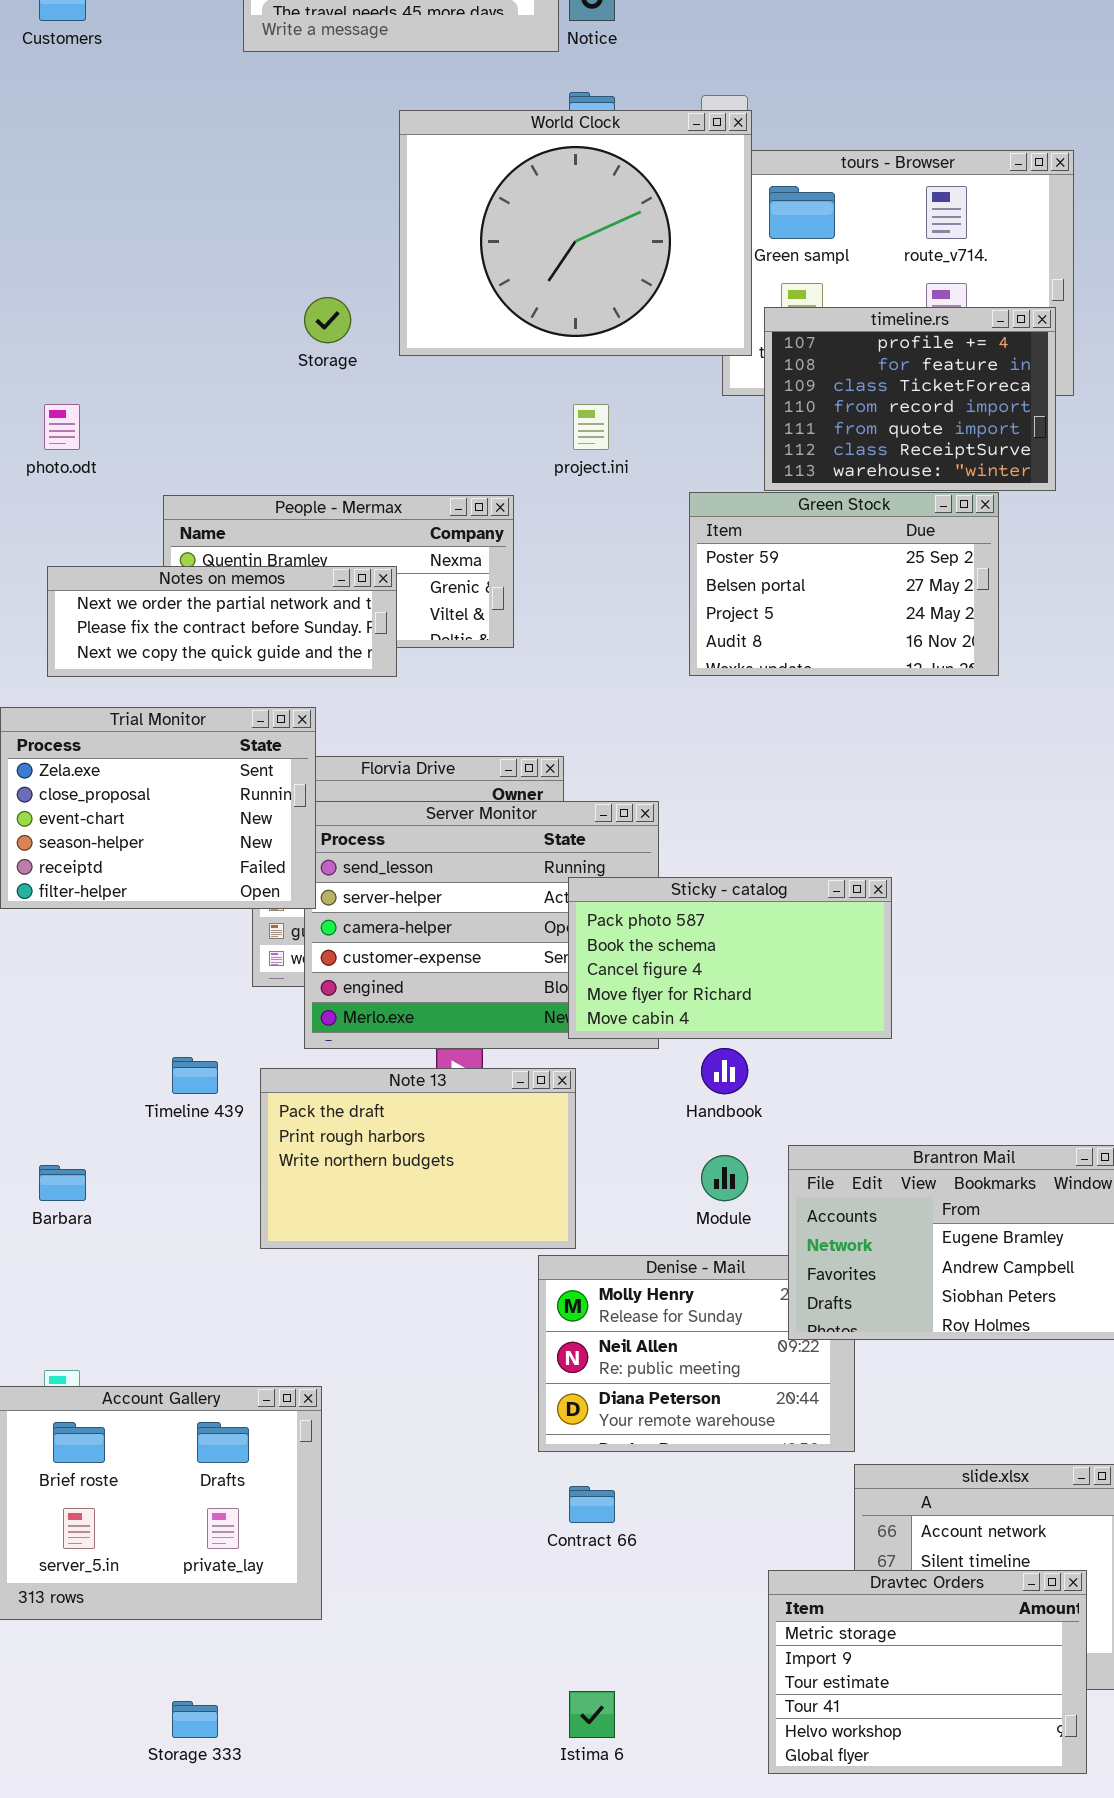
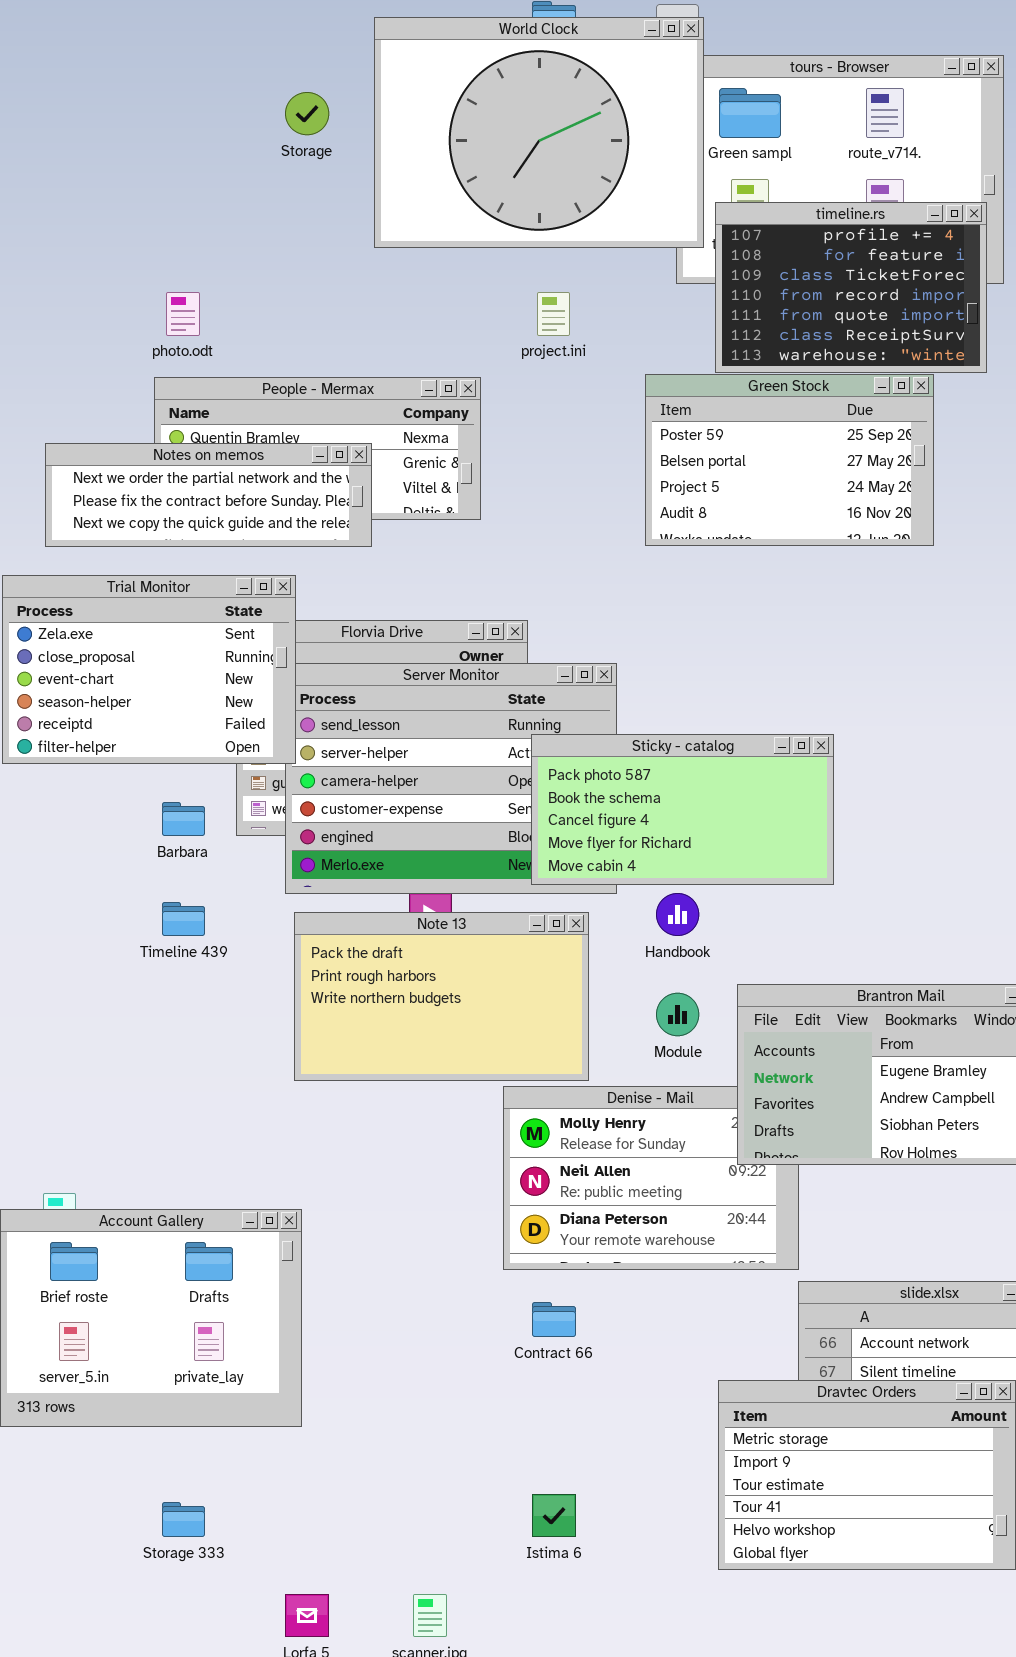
Storage: [304,297,351,343] -> [285,92,329,135], moved
photo.odt: [44,404,80,450] -> [166,292,200,336], moved
Note 13: [260,1068,576,1249] -> [294,912,589,1081], moved
Barbara: [39,1165,86,1201] -> [162,802,205,836], moved

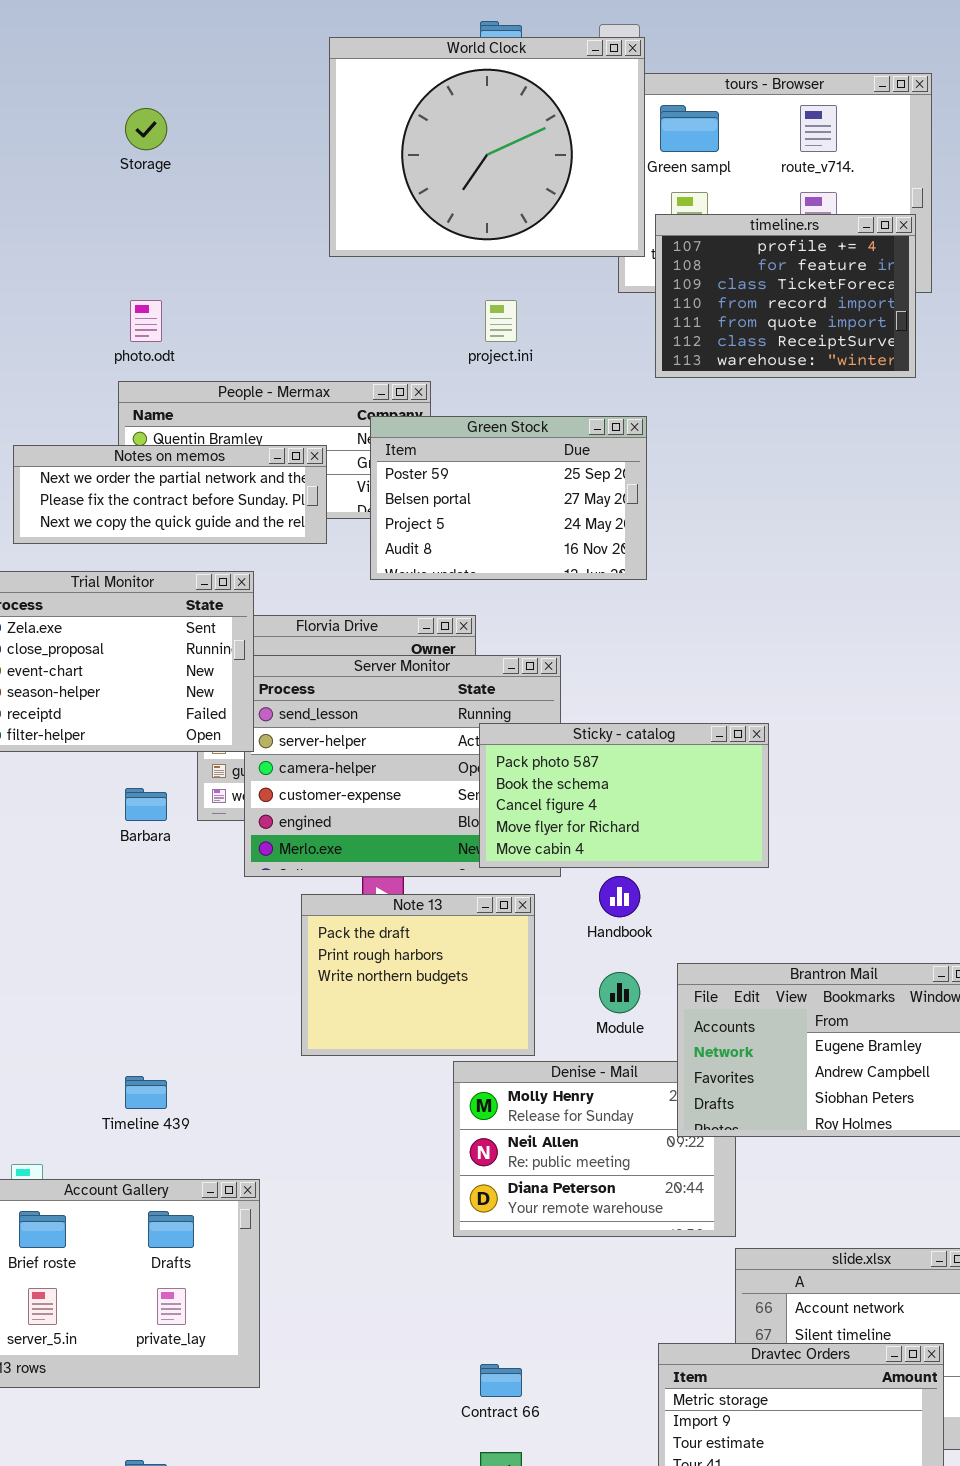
Storage: [285,92,329,135] -> [125,108,167,150], moved
Green Stock: [645,374,934,546] -> [370,416,647,580], moved
Timeline 439: [162,902,205,936] -> [125,1076,167,1109], moved
Note 13: [294,912,589,1081] -> [301,894,535,1056], resized
Contract 66: [532,1302,576,1337] -> [480,1364,522,1397], moved

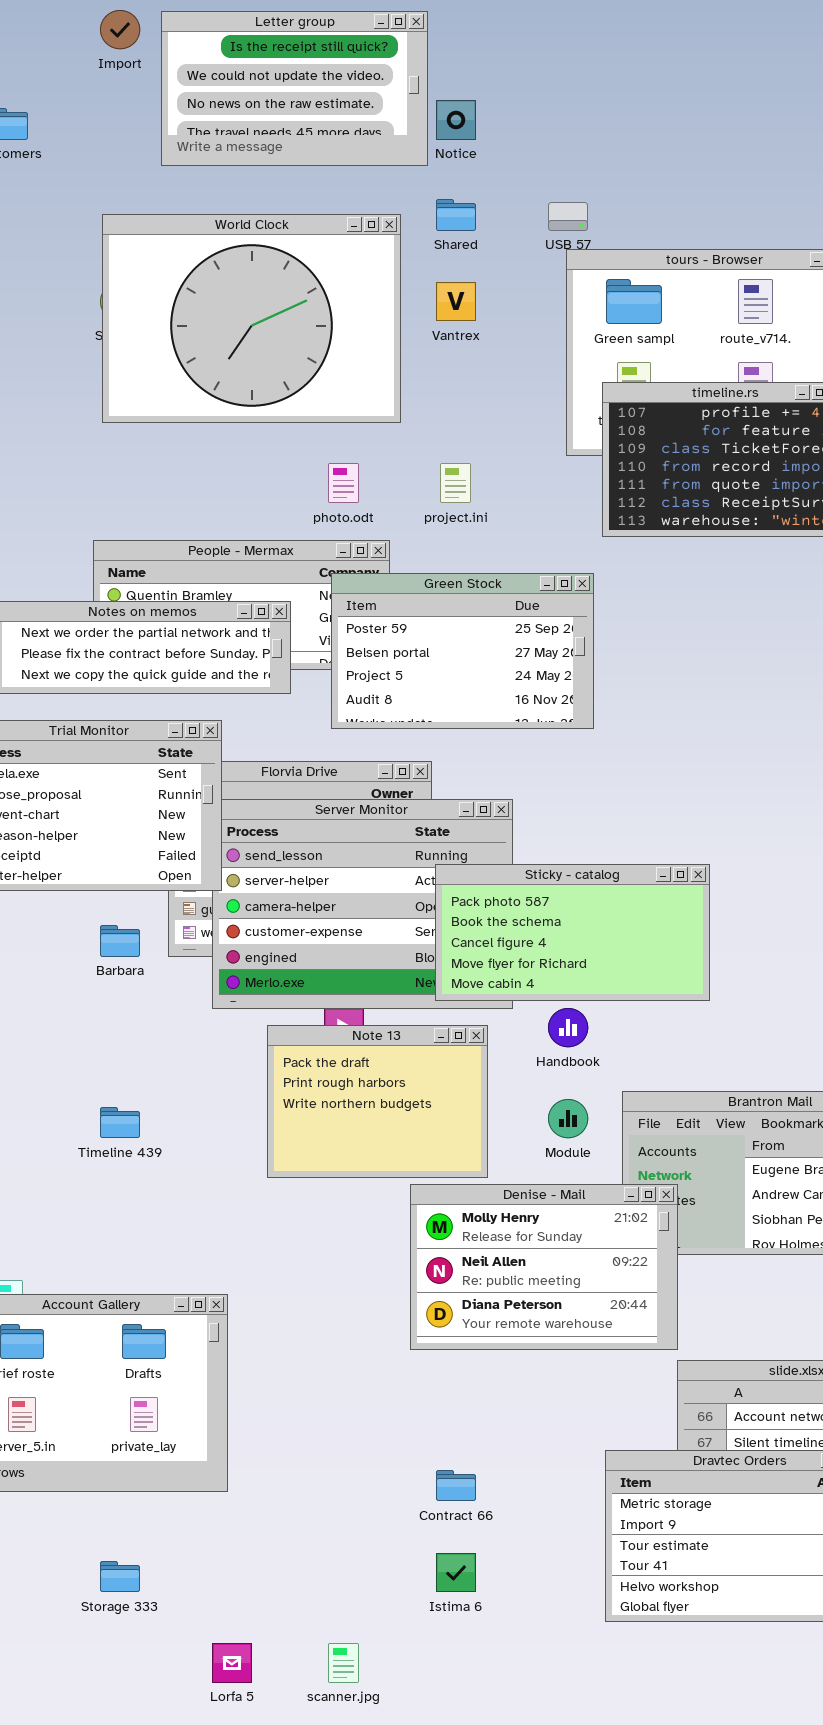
World Clock: [329,37,645,257] -> [102,214,401,423], moved
photo.odt: [130,300,162,342] -> [328,463,359,503], moved
Denise - Mail: [453,1061,736,1237] -> [410,1184,678,1350], raised
Timeline 439: [125,1076,167,1109] -> [100,1107,140,1138], moved

